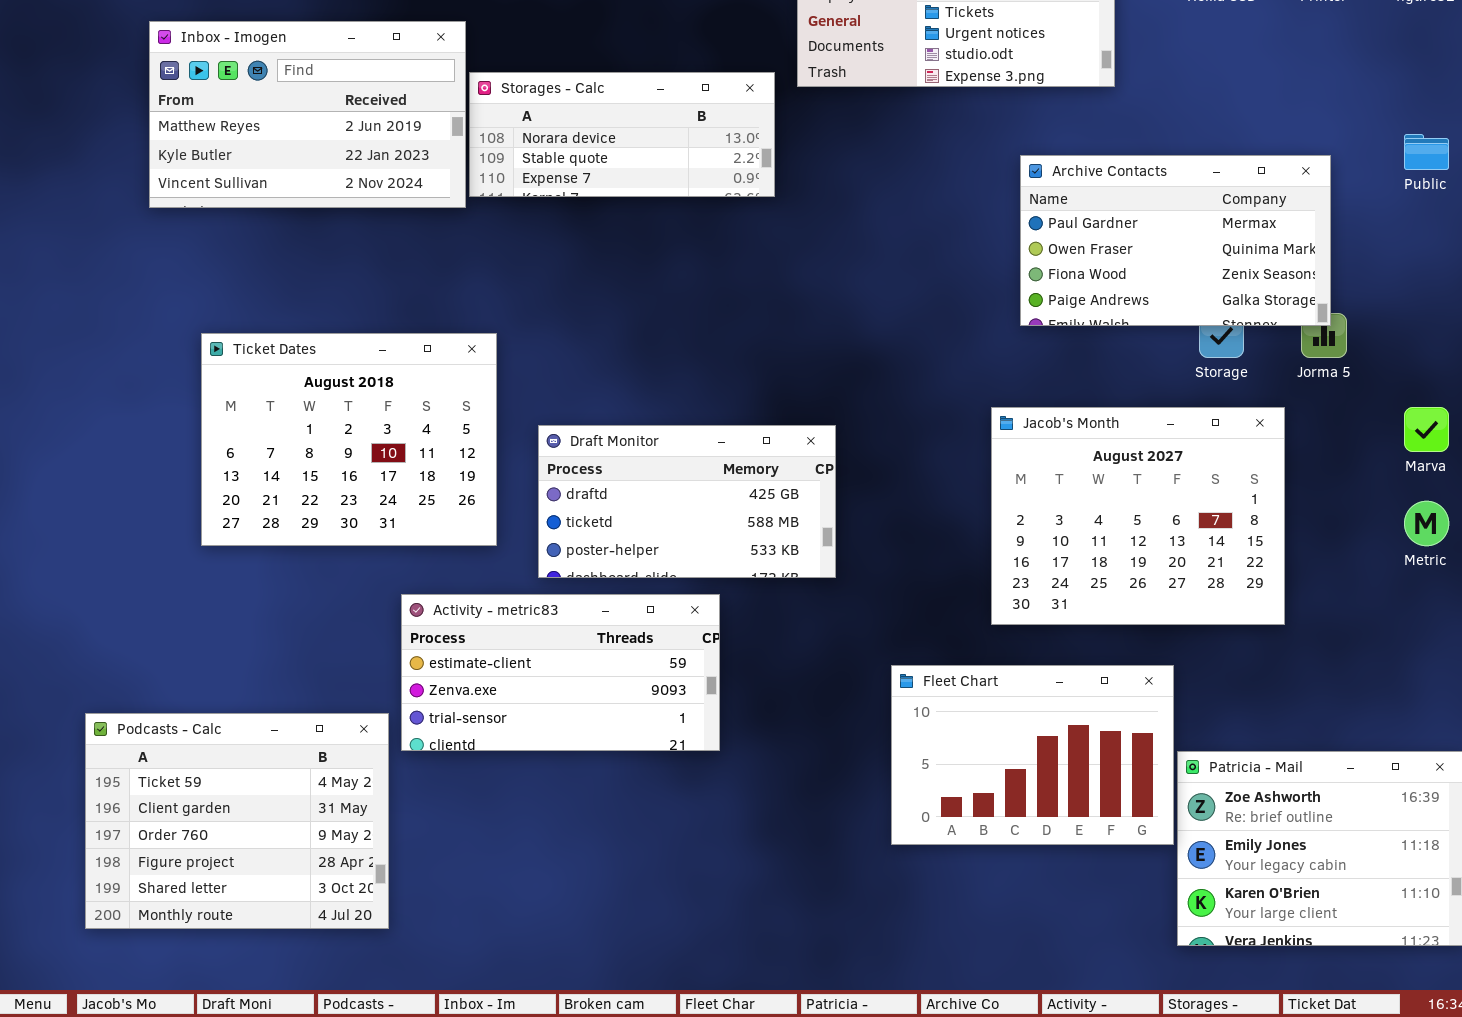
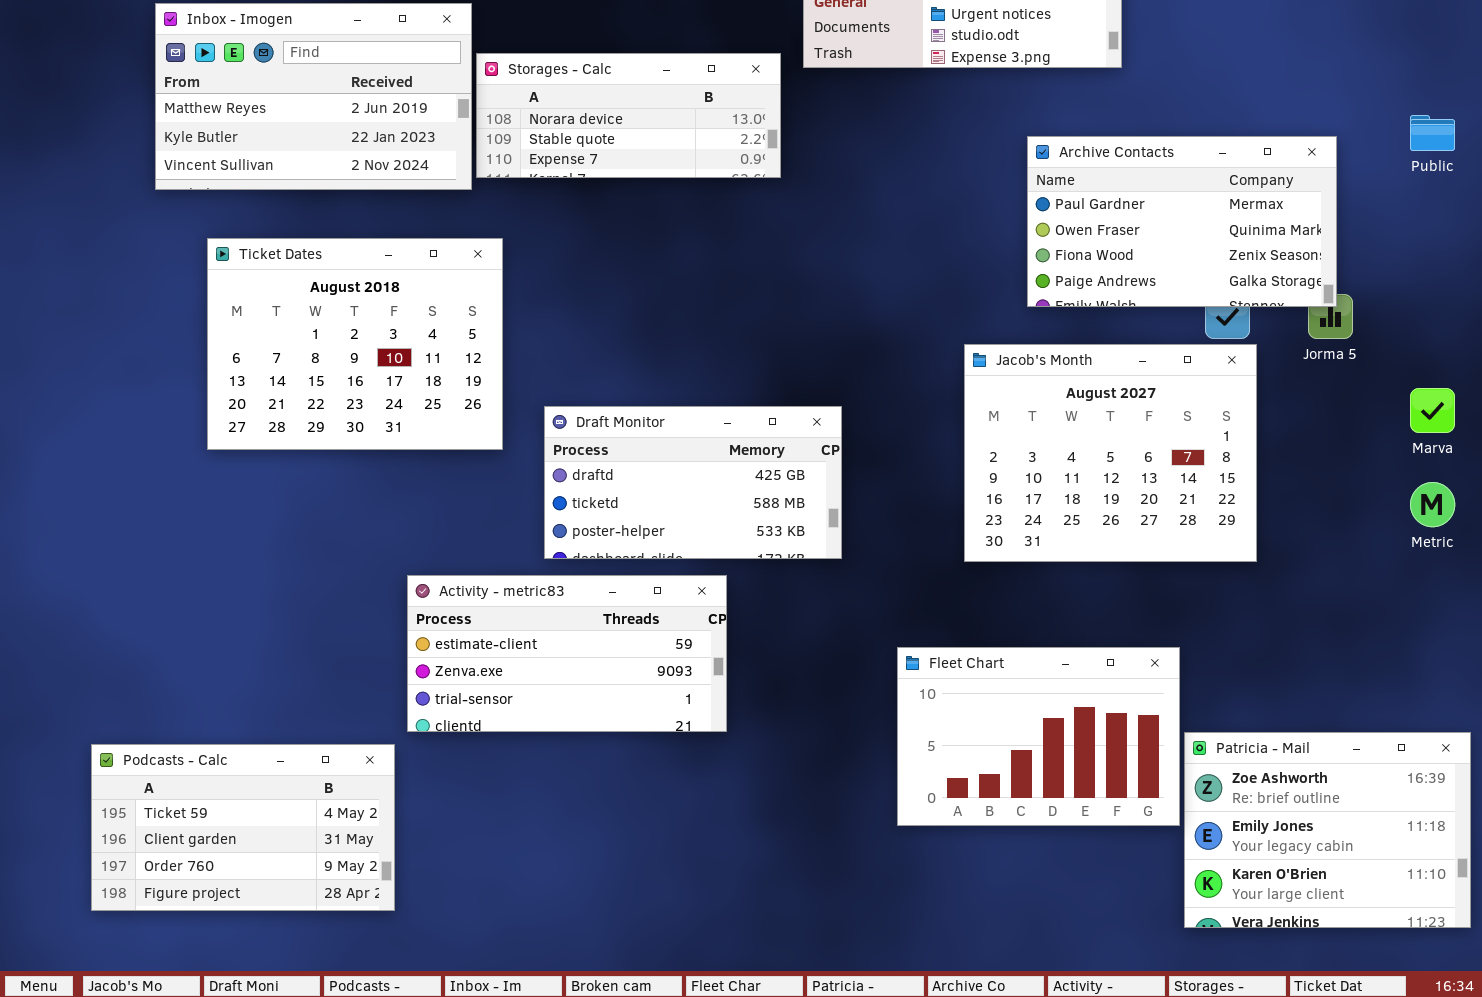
Ticket Dates: [201,333,497,546] -> [207,238,503,450], moved
Jacob's Month: [991,407,1285,625] -> [964,344,1257,562], moved
Podcasts - Calc: [85,713,389,929] -> [91,744,395,911], resized

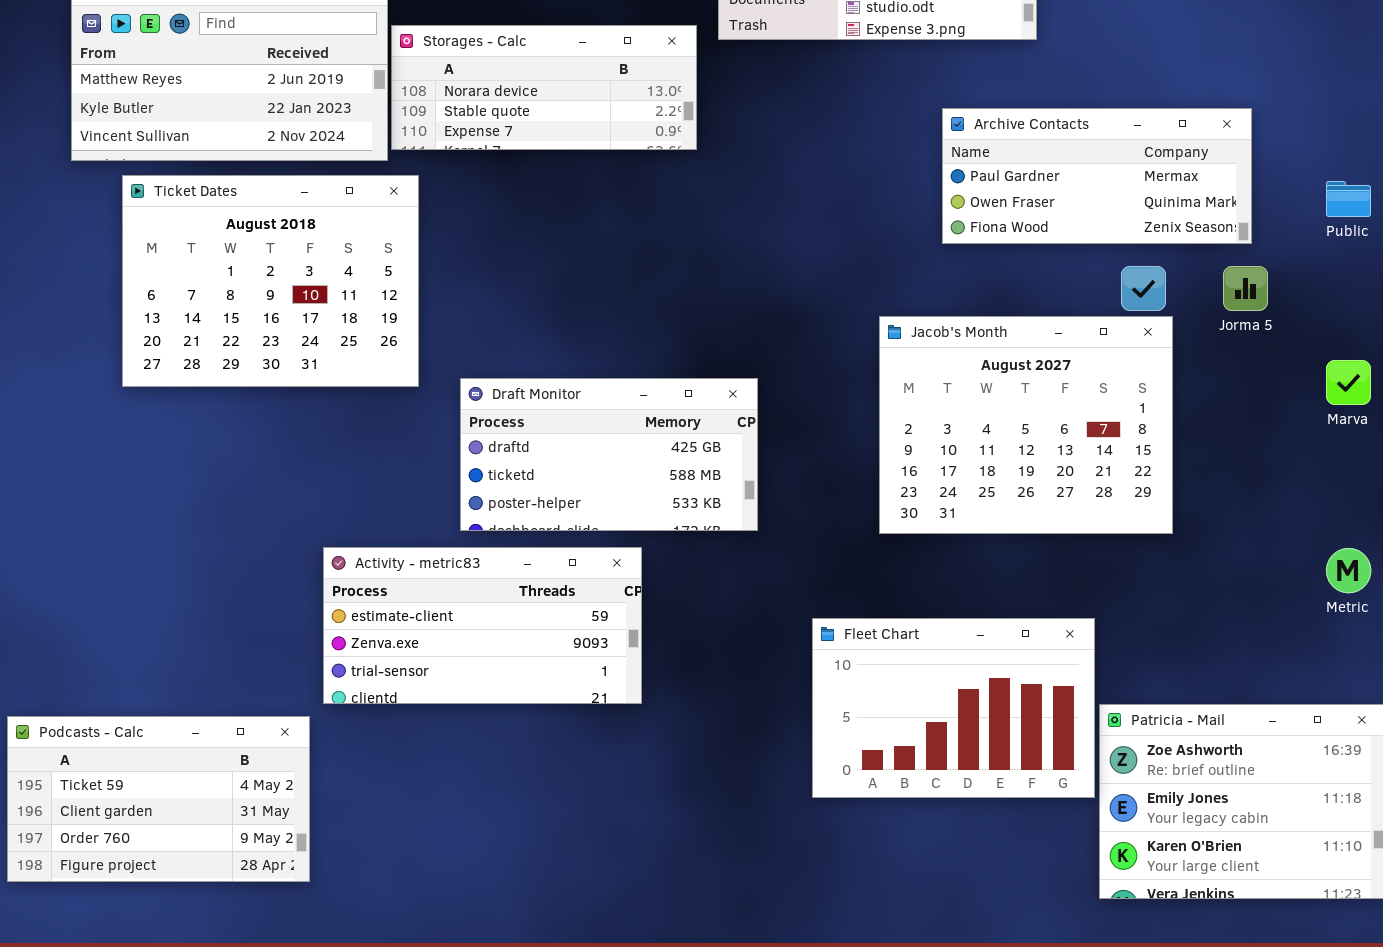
Public: [1410,115,1455,151] -> [1326,181,1371,217], moved
Archive Contacts: [1027,136,1337,307] -> [942,108,1252,244], resized
Ticket Dates: [207,238,503,450] -> [122,175,419,387], moved
Metric: [1410,482,1455,527] -> [1326,548,1371,593], moved

